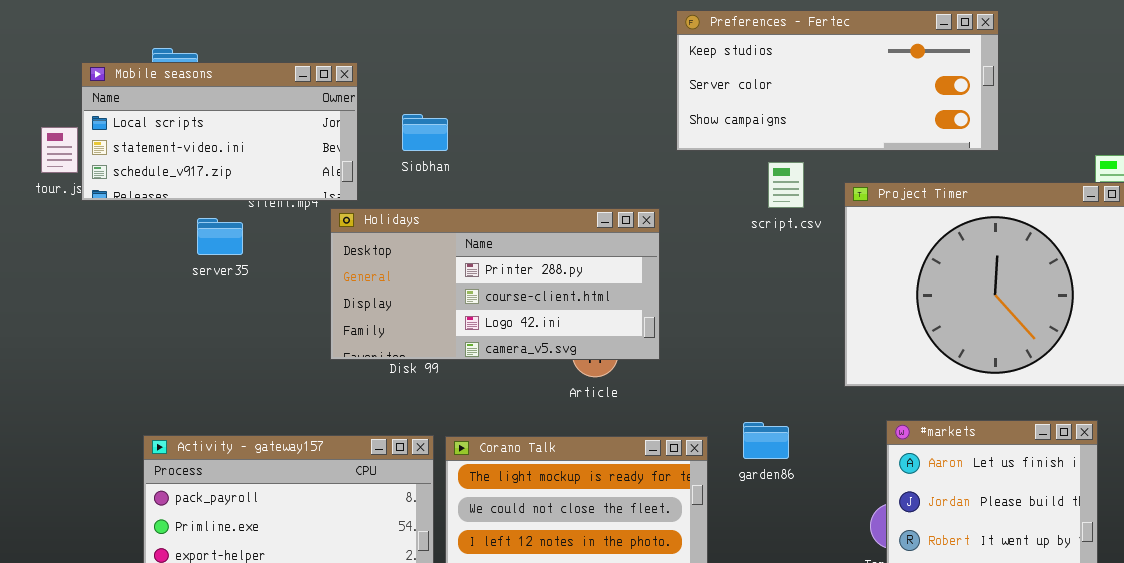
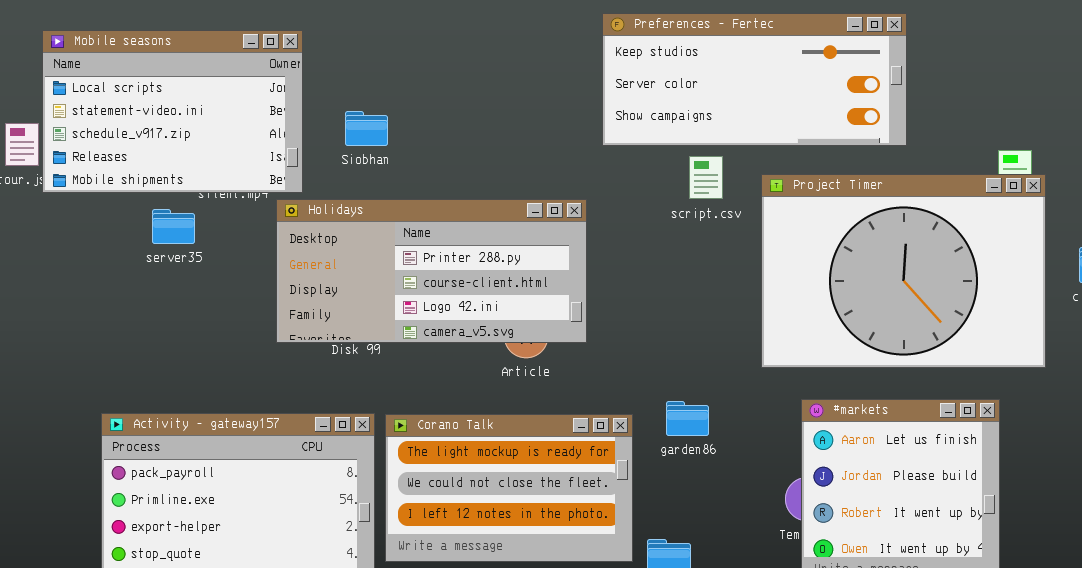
Mobile seasons: [81,62,358,201] -> [42,30,303,193], resized

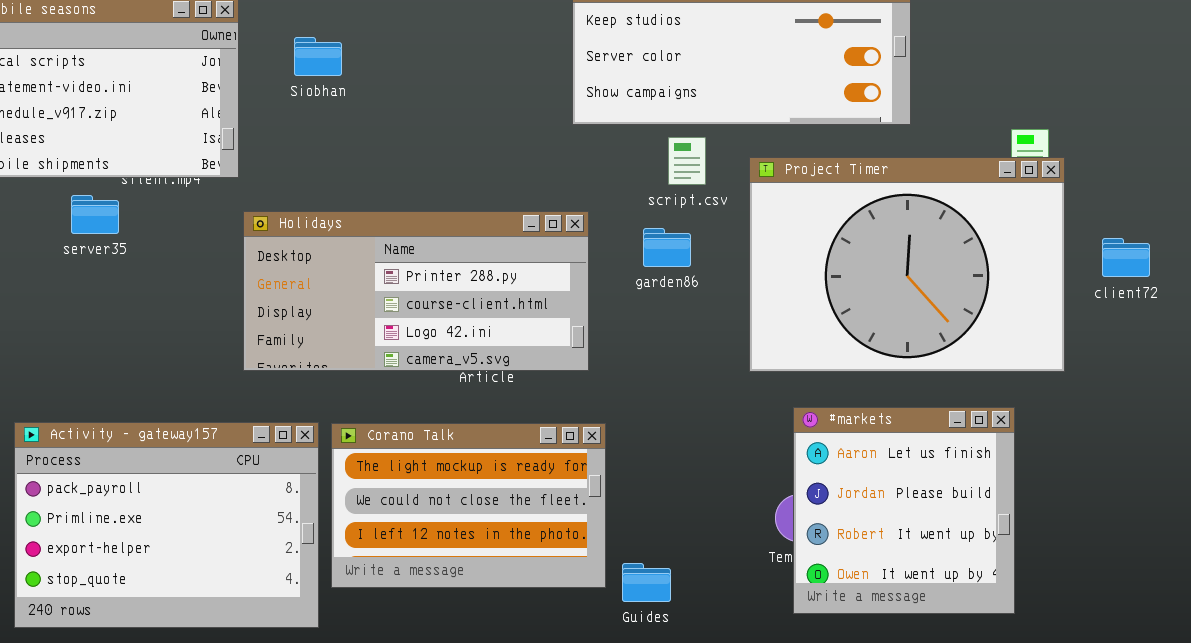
Siobhan: [345,111,388,146] -> [294,37,342,76], moved
Holidays: [276,199,587,343] -> [243,211,589,371], moved
garden86: [666,401,709,436] -> [643,228,691,267], moved

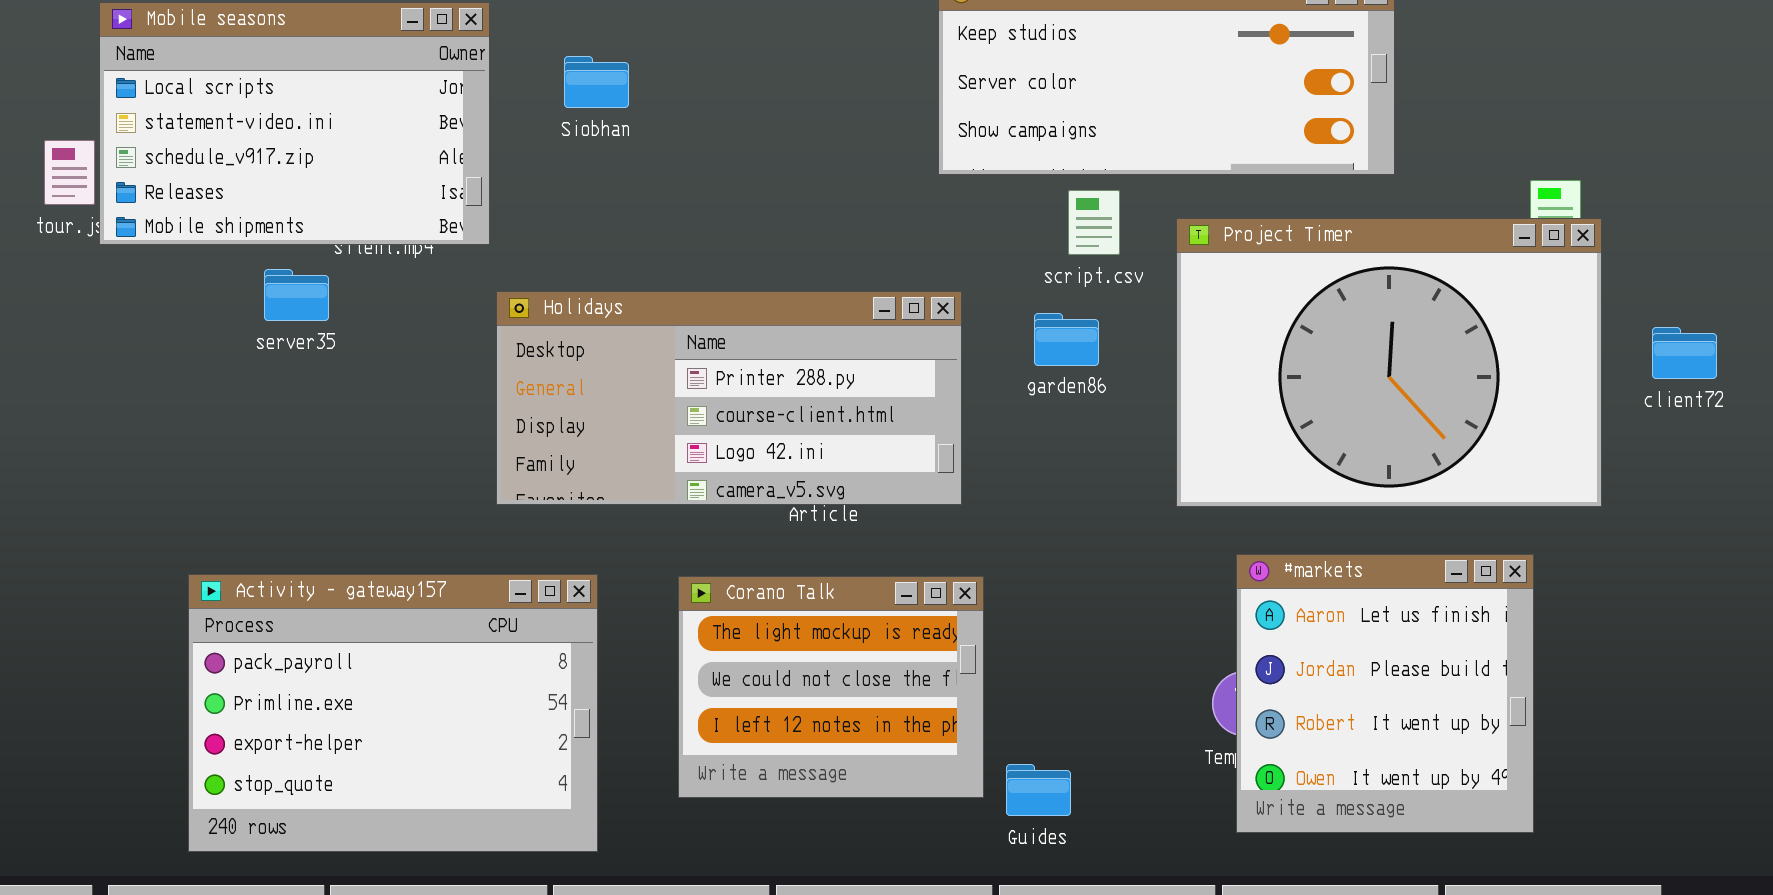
Corano Talk: [331,423,606,588] -> [678,576,984,798], resized

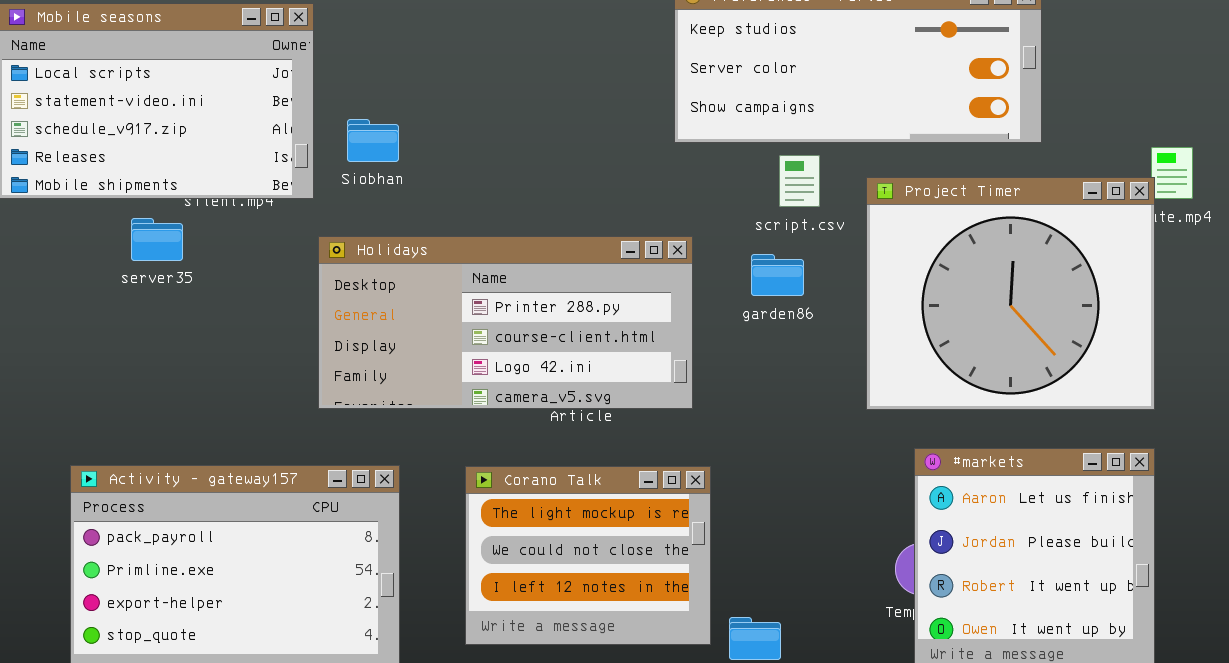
Siobhan: [564,56,629,108] -> [347,119,399,162], moved
Project Timer: [1176,218,1602,507] -> [866,177,1155,410], resized

